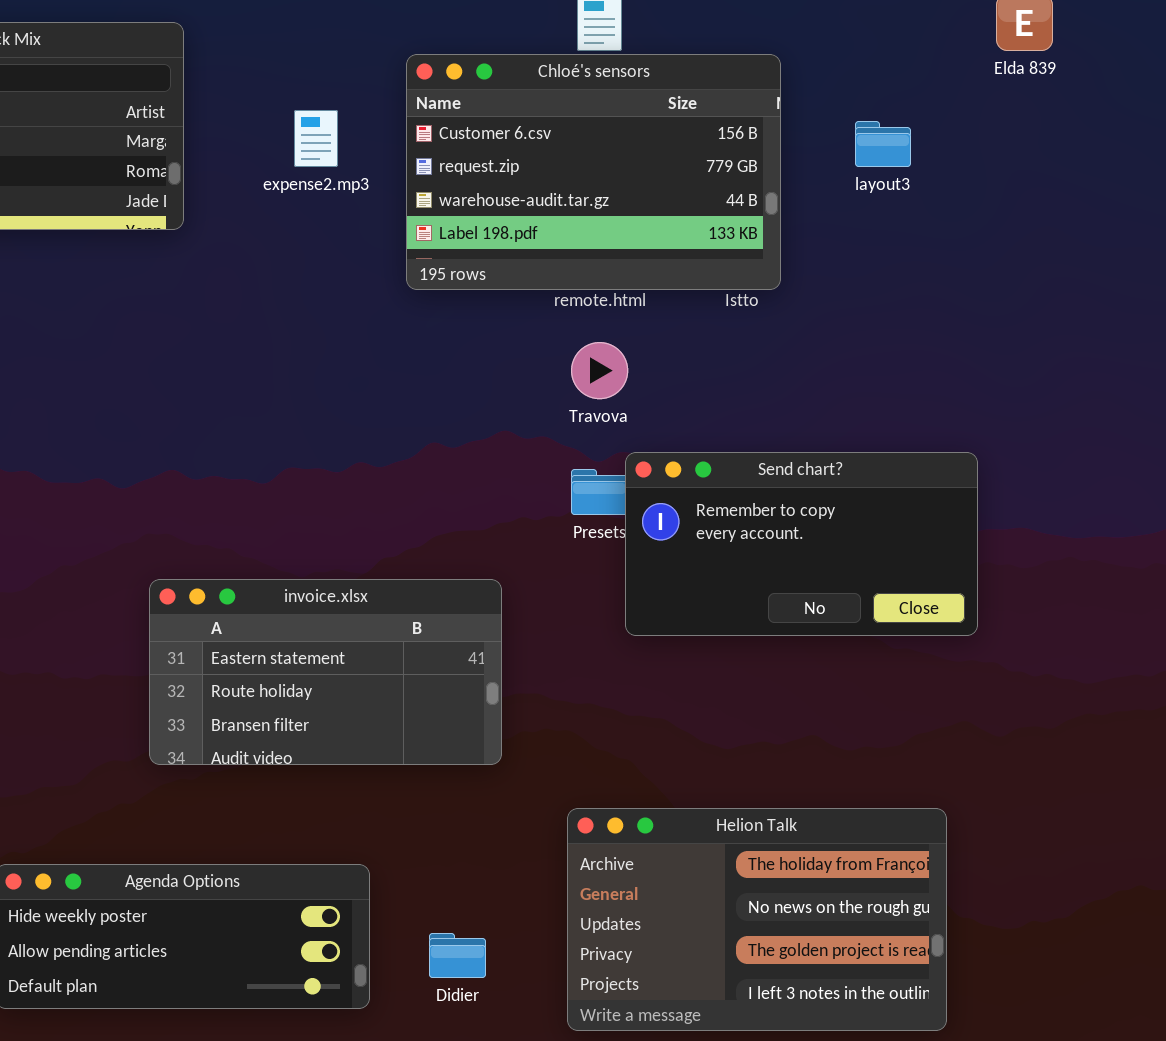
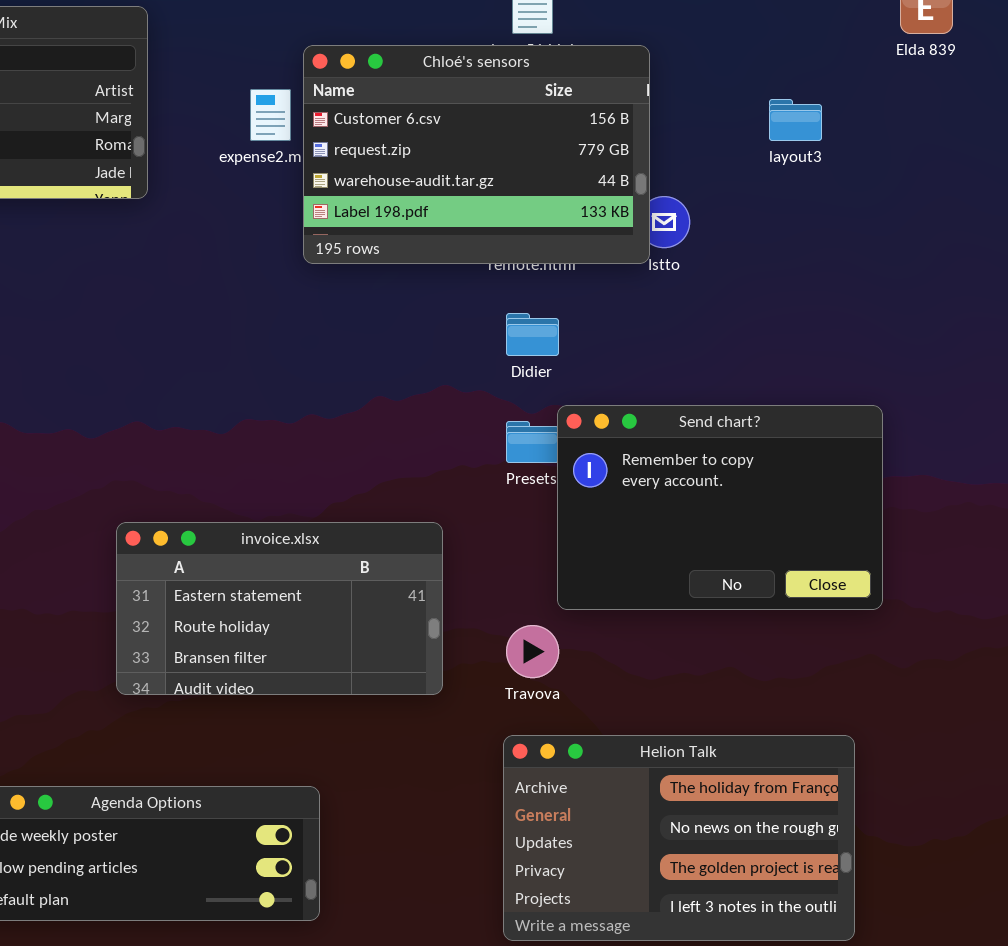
Chloé's sensors: [406,54,781,290] -> [303,45,650,264], moved
Travova: [571,342,628,399] -> [506,625,559,678], moved
Send chart?: [625,452,978,636] -> [557,405,883,610], resized
Didier: [429,933,486,978] -> [506,313,559,356], moved

